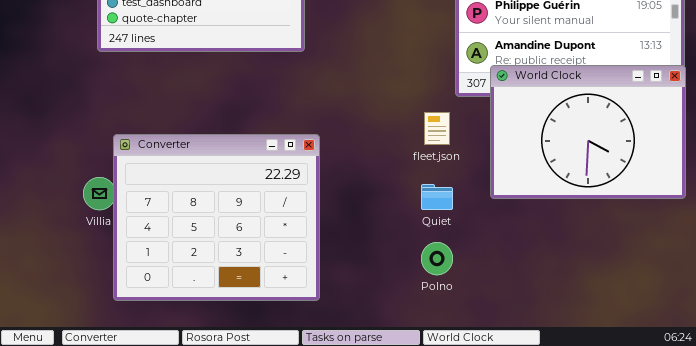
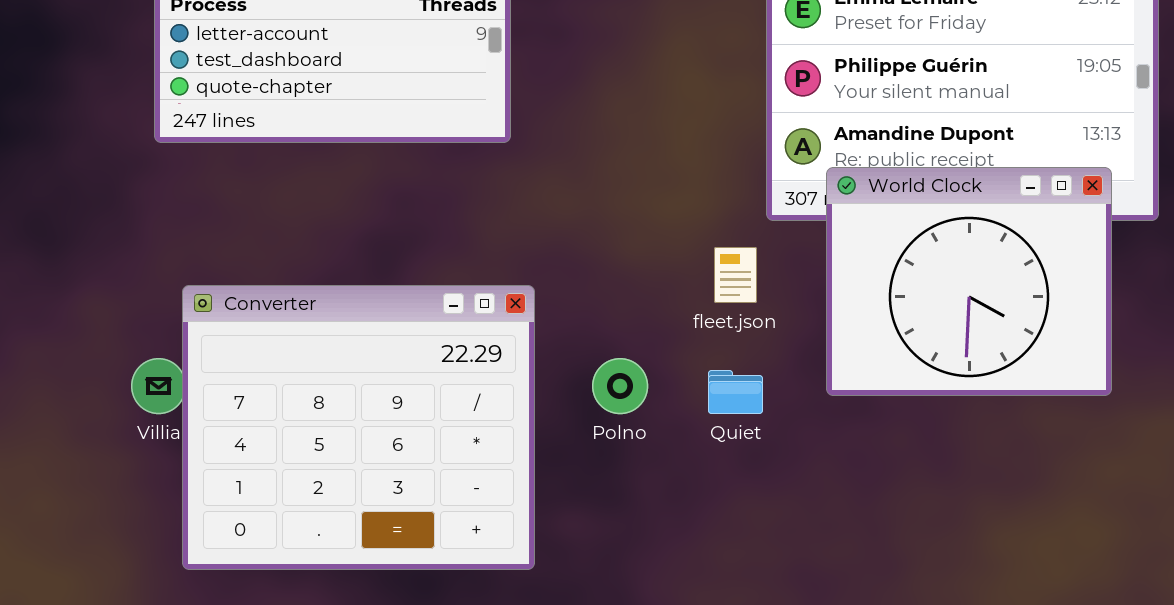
World Clock: [490,65,686,199] -> [826,167,1112,396], resized
Polno: [421,242,453,275] -> [592,358,648,414], moved

